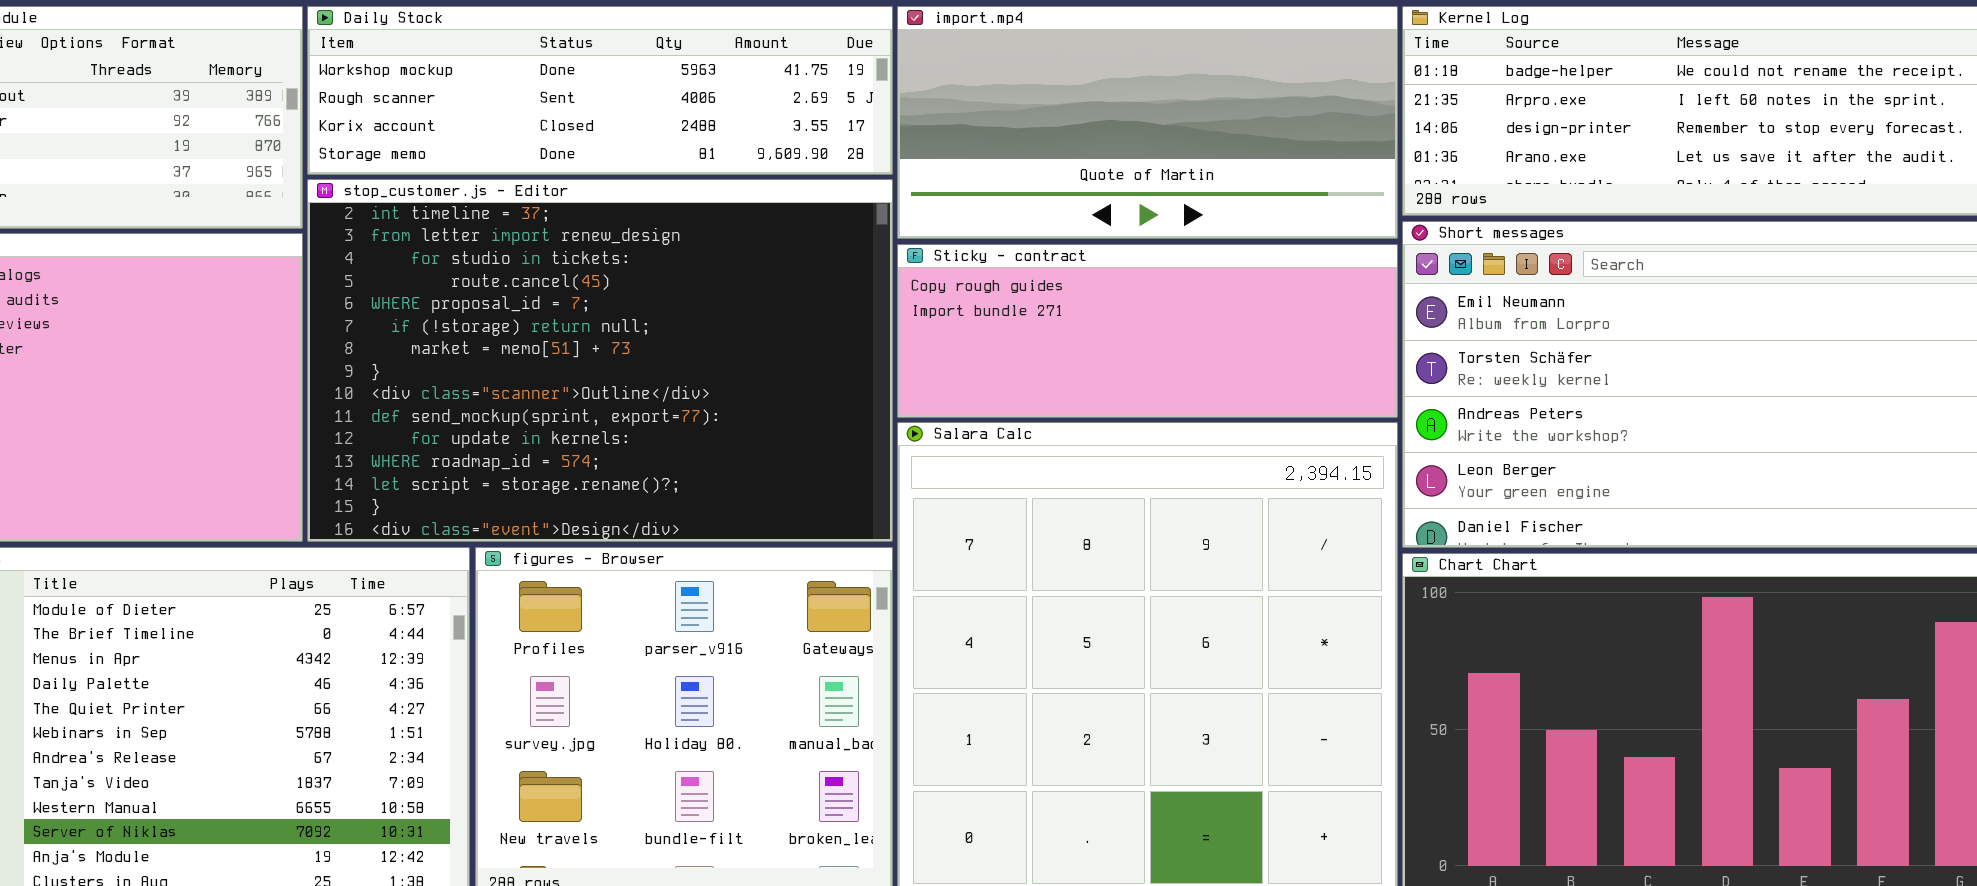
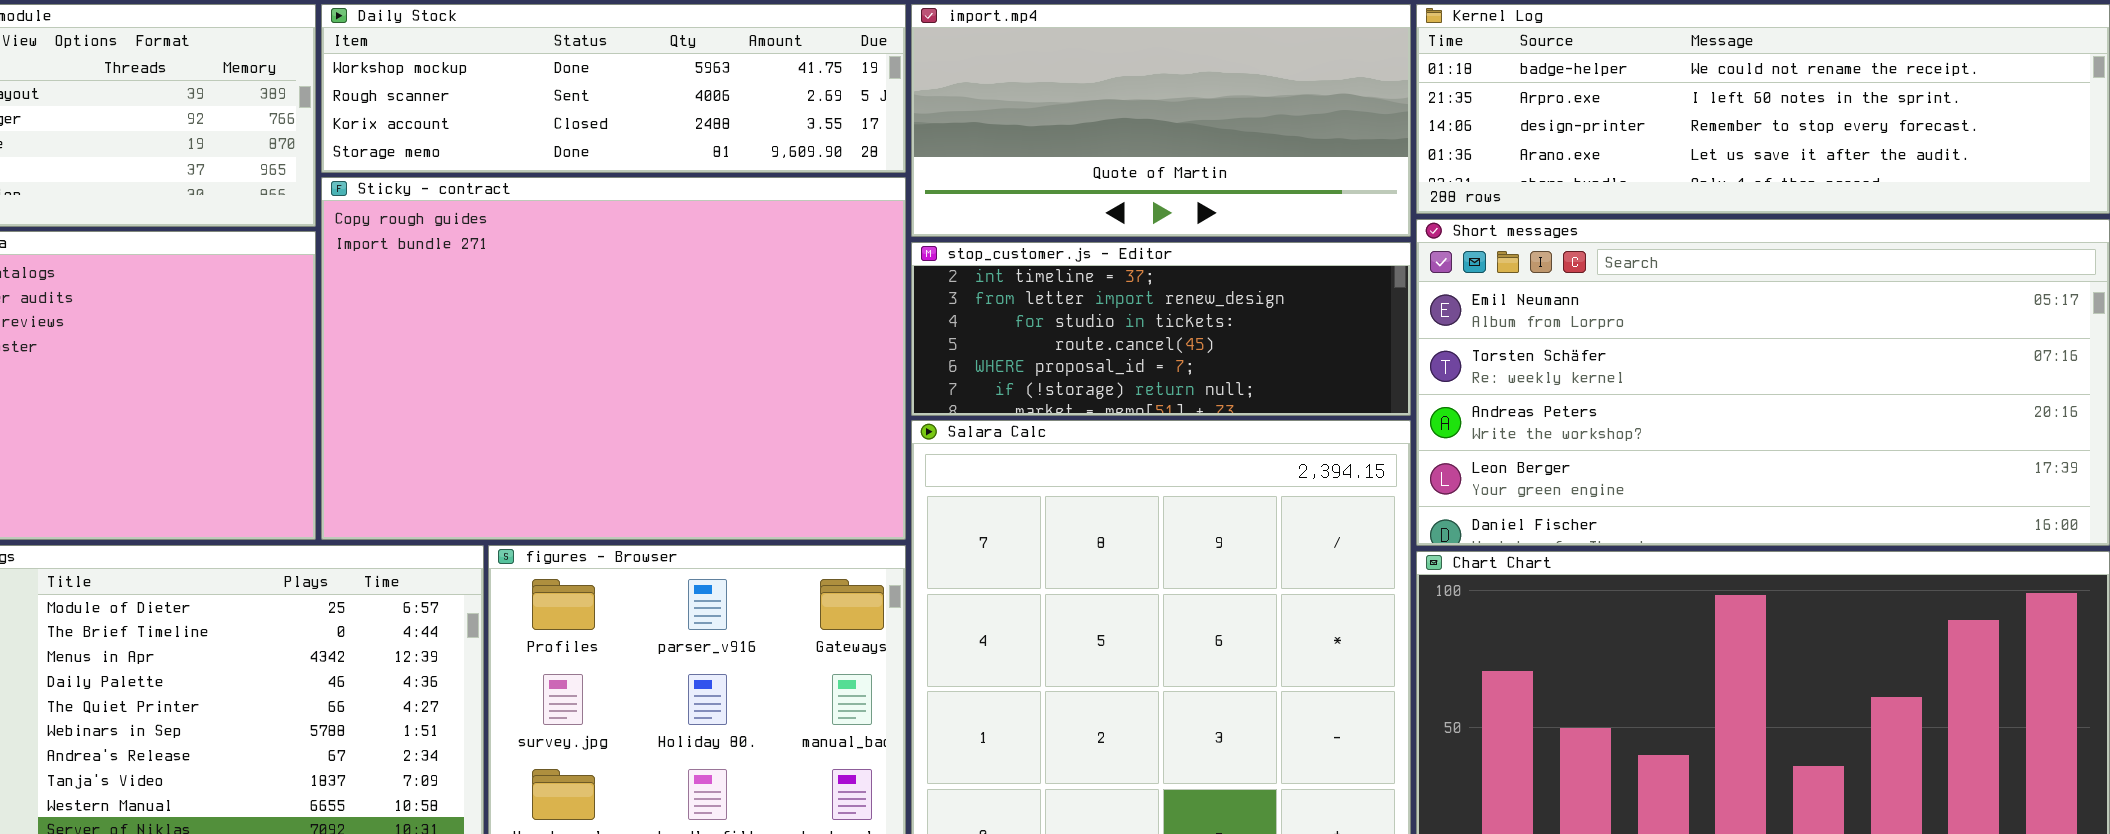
stop_customer.js - Editor: [307,179,893,542] -> [911,242,1411,416], moved, resized
Sticky - contract: [897,244,1398,418] -> [321,177,906,540], moved, resized

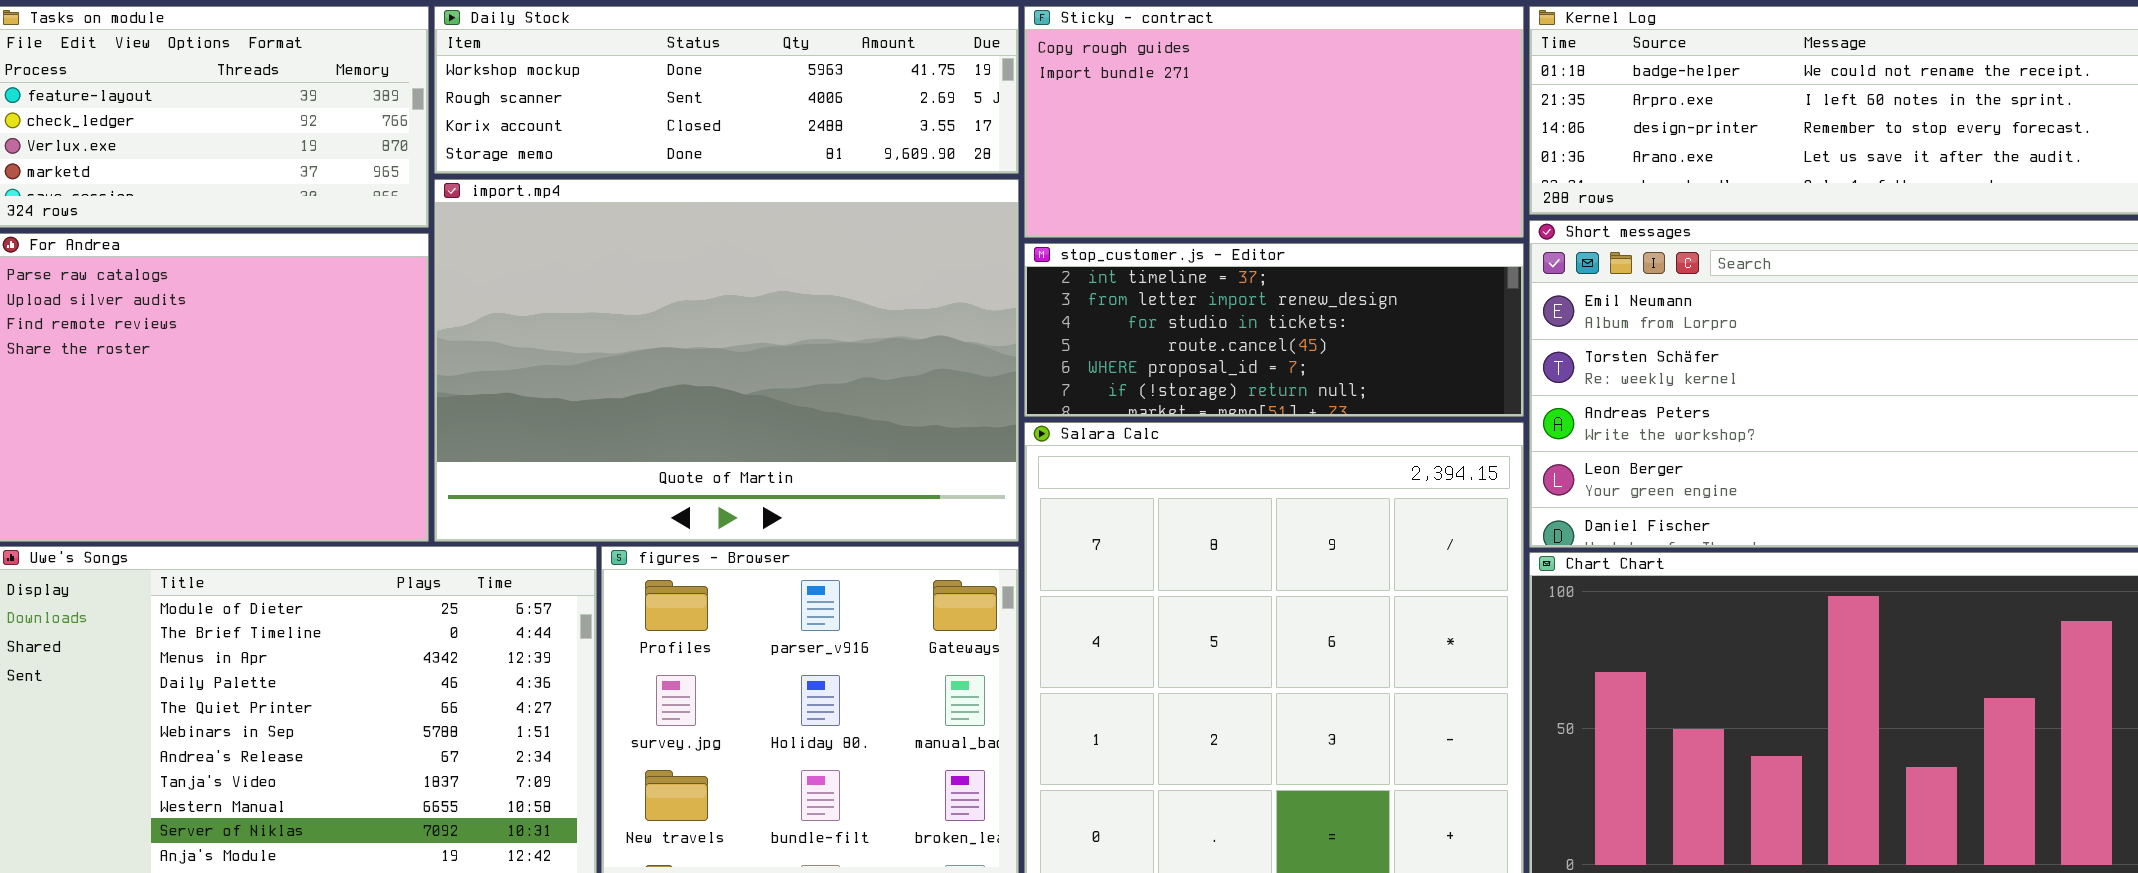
import.mp4: [911,4,1411,237] -> [434,179,1019,542], moved, resized
Sticky - contract: [321,177,906,540] -> [1024,6,1524,238], moved, resized

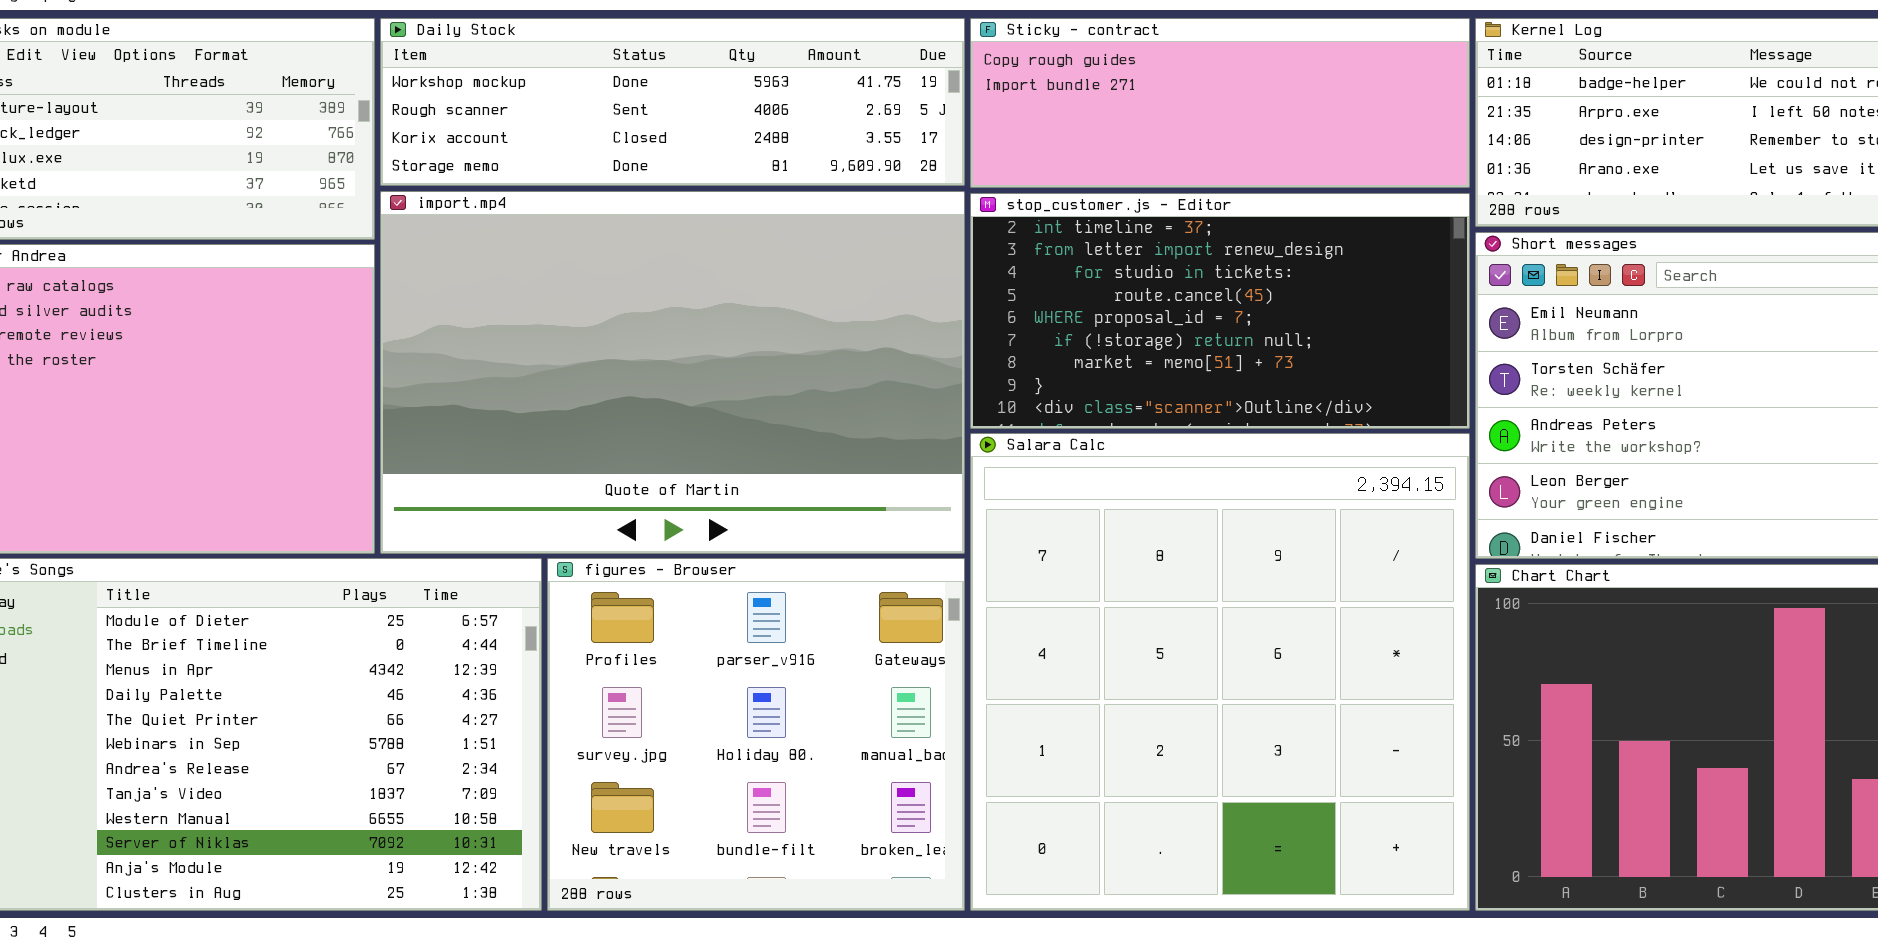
Sticky - contract: [1024,6,1524,238] -> [970,18,1470,188], resized
stop_customer.js - Editor: [1024,243,1524,417] -> [970,193,1470,429], resized

